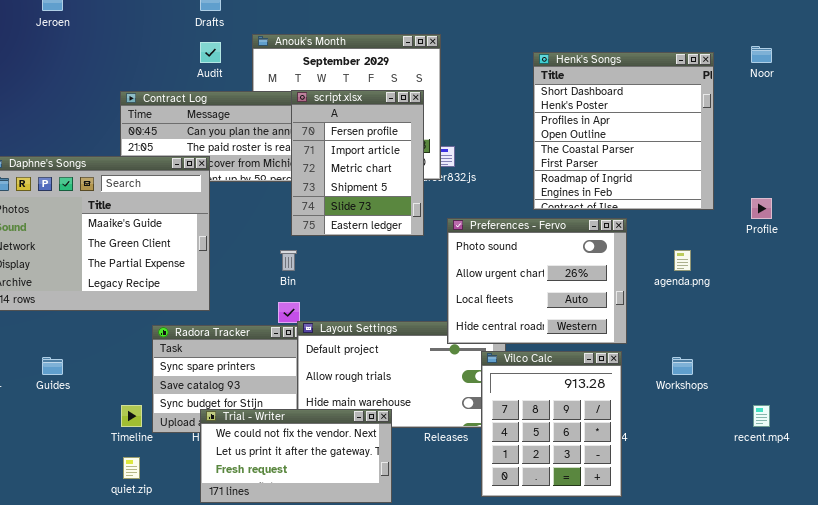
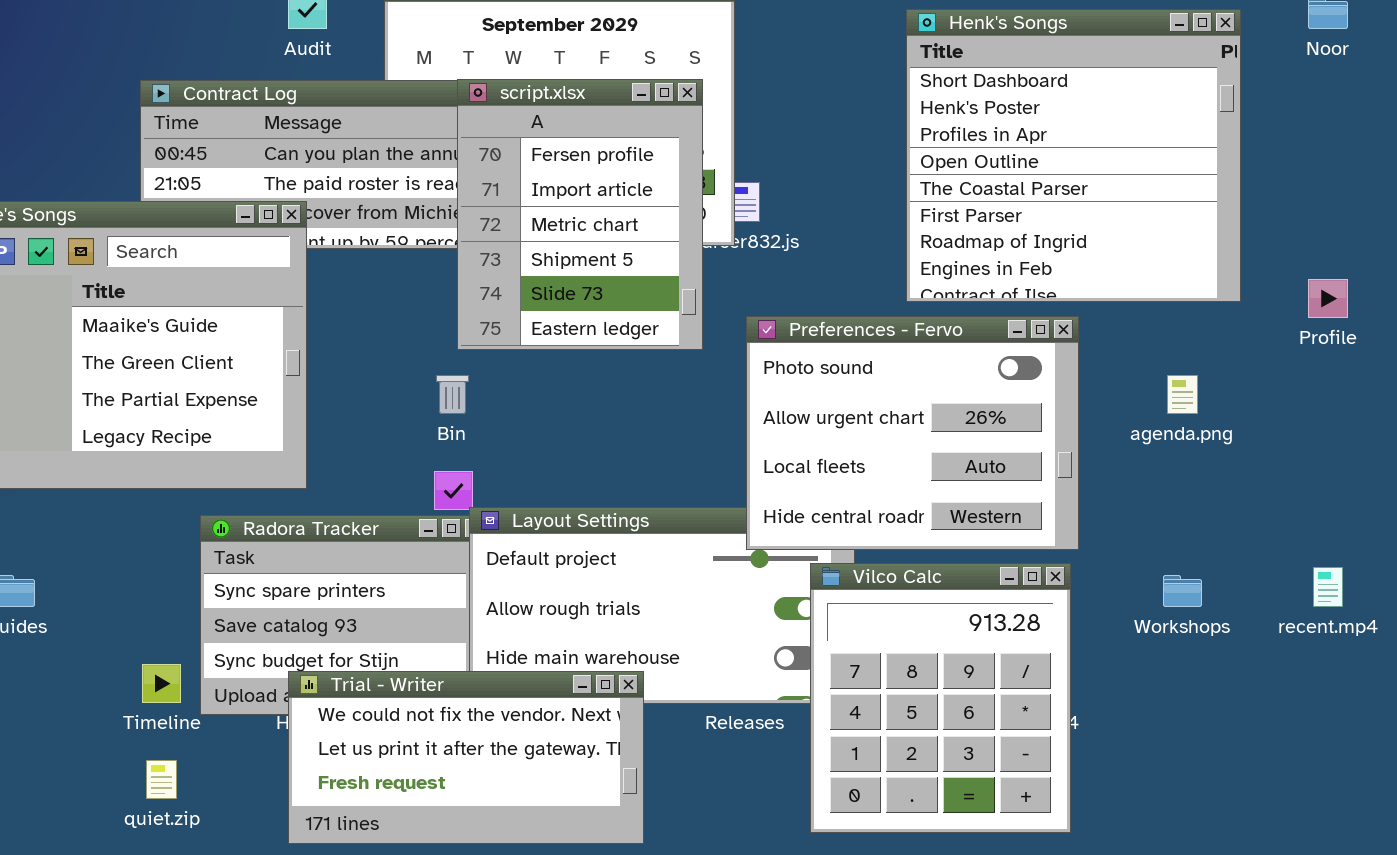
recent.mp4: [753,405,770,427] -> [1313,567,1343,607], moved

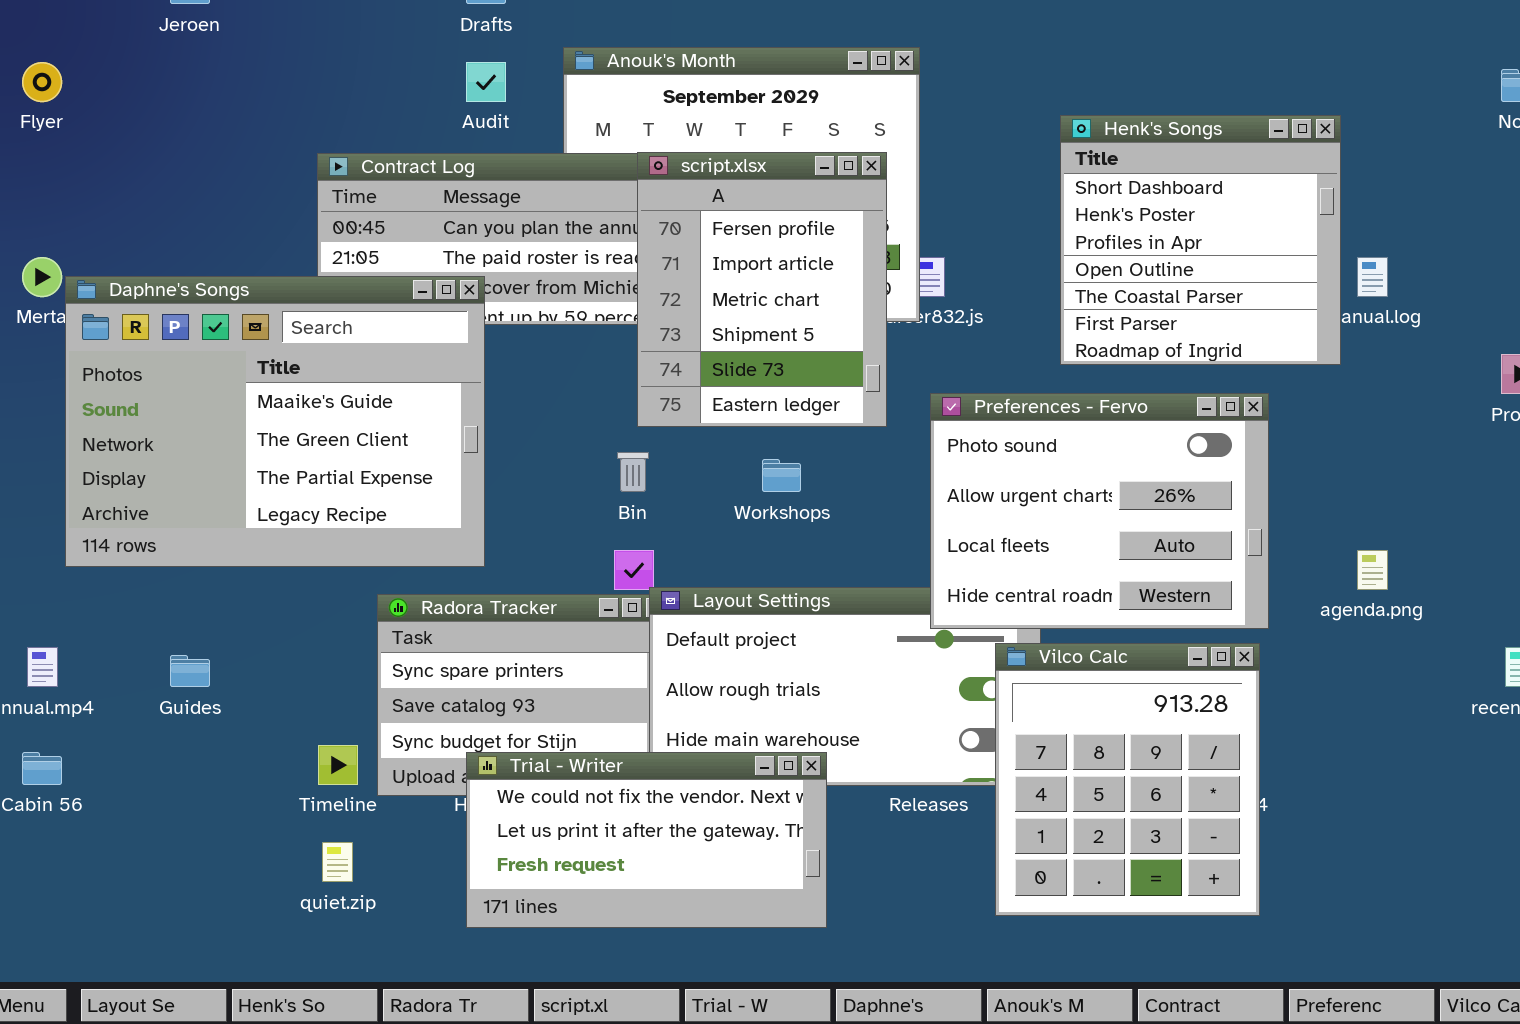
Henk's Songs: [906,9,1241,302] -> [1060,115,1341,365], moved, resized
agenda.png: [1167,375,1198,414] -> [1357,550,1388,590], moved
Workshops: [1163,575,1202,607] -> [762,459,801,492], moved

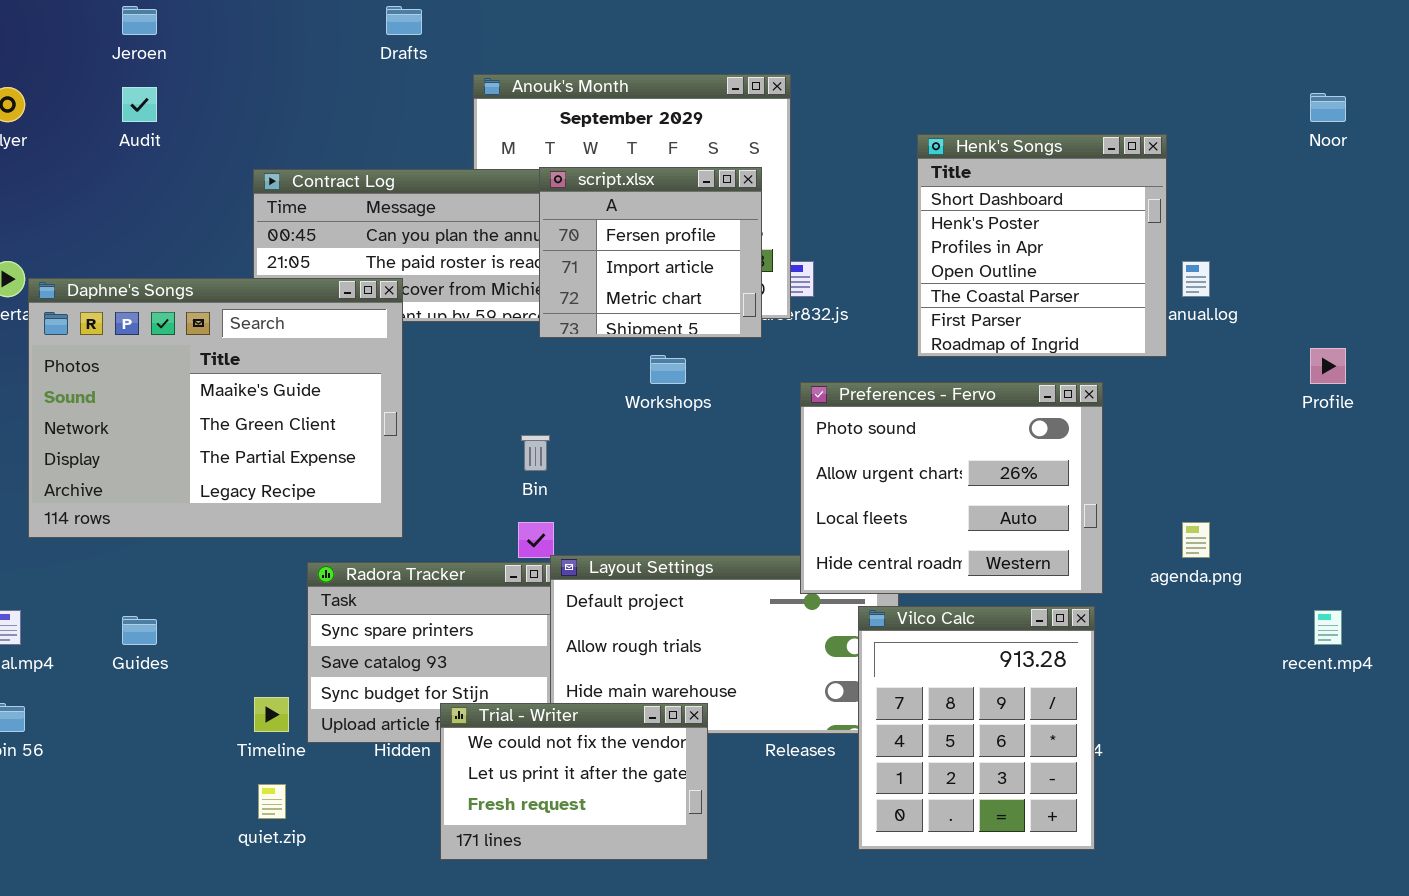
Audit: [466,62,506,102] -> [122,87,157,122], moved
script.xlsx: [637,152,887,427] -> [539,167,762,338], resized
Workshops: [762,459,801,492] -> [650,355,686,384], moved
Trial - Writer: [466,752,827,928] -> [440,703,708,860], resized

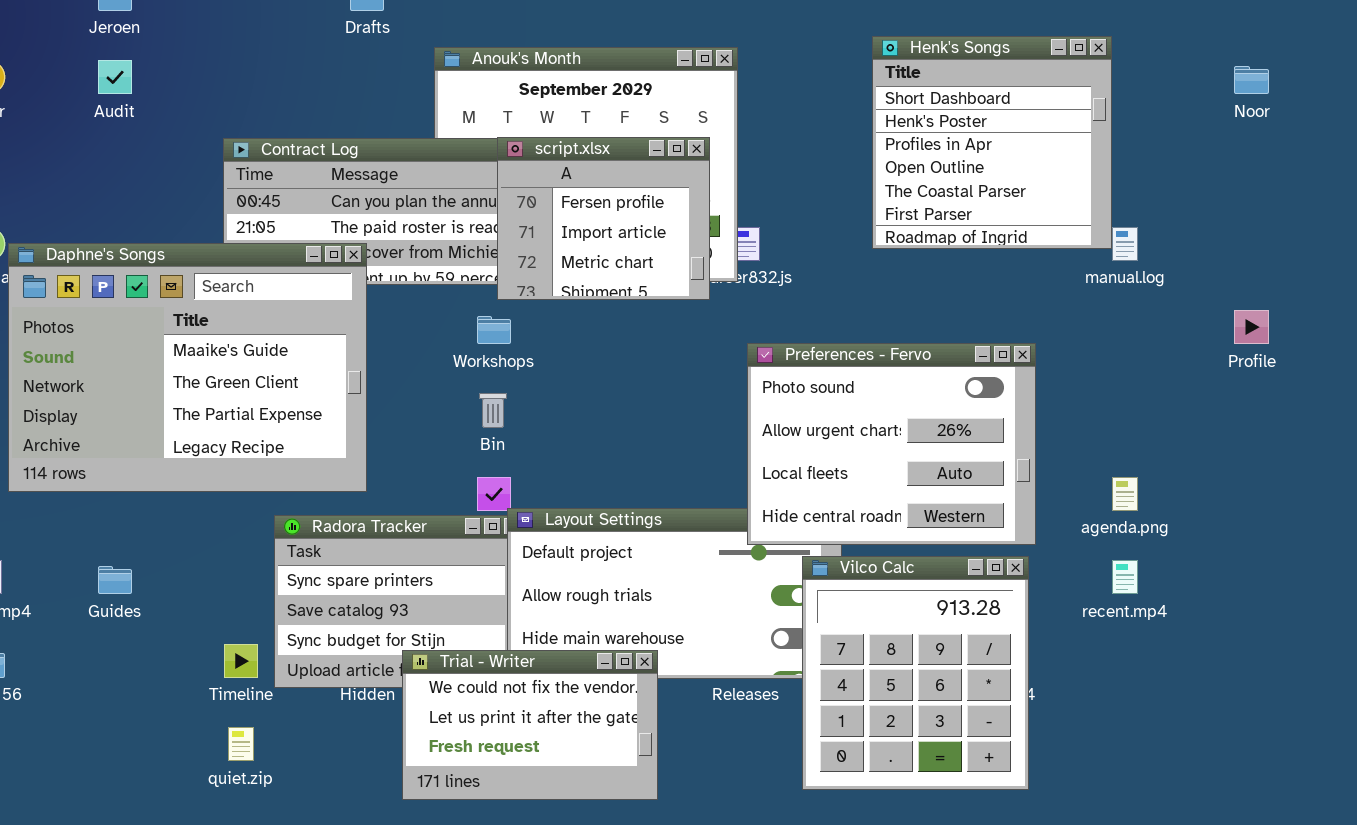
Henk's Songs: [917,134,1167,357] -> [872,36,1112,249], moved
Workshops: [650,355,686,384] -> [477,316,511,344], moved
recent.mp4: [1314,610,1342,645] -> [1112,560,1138,594], moved

